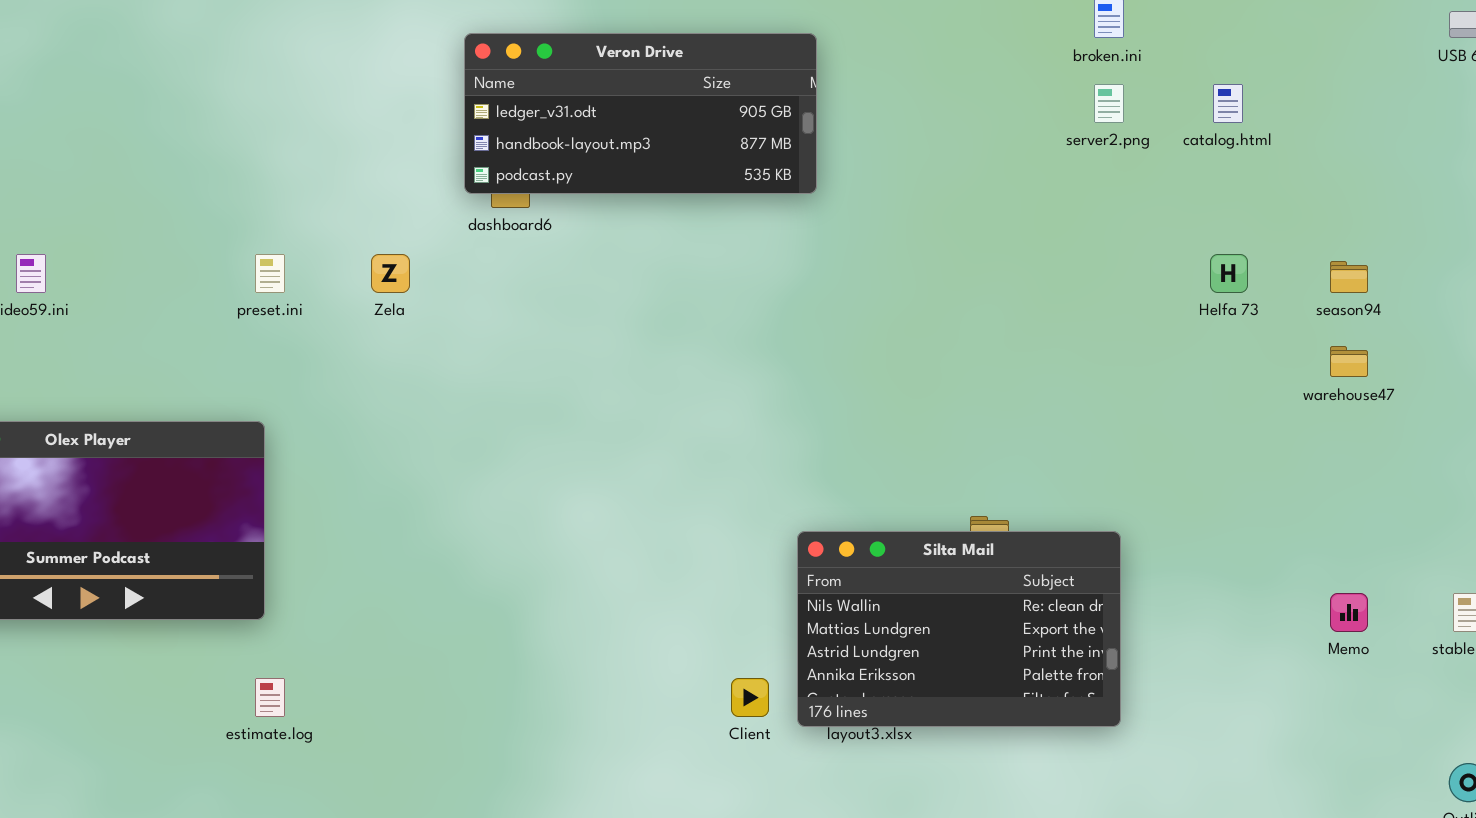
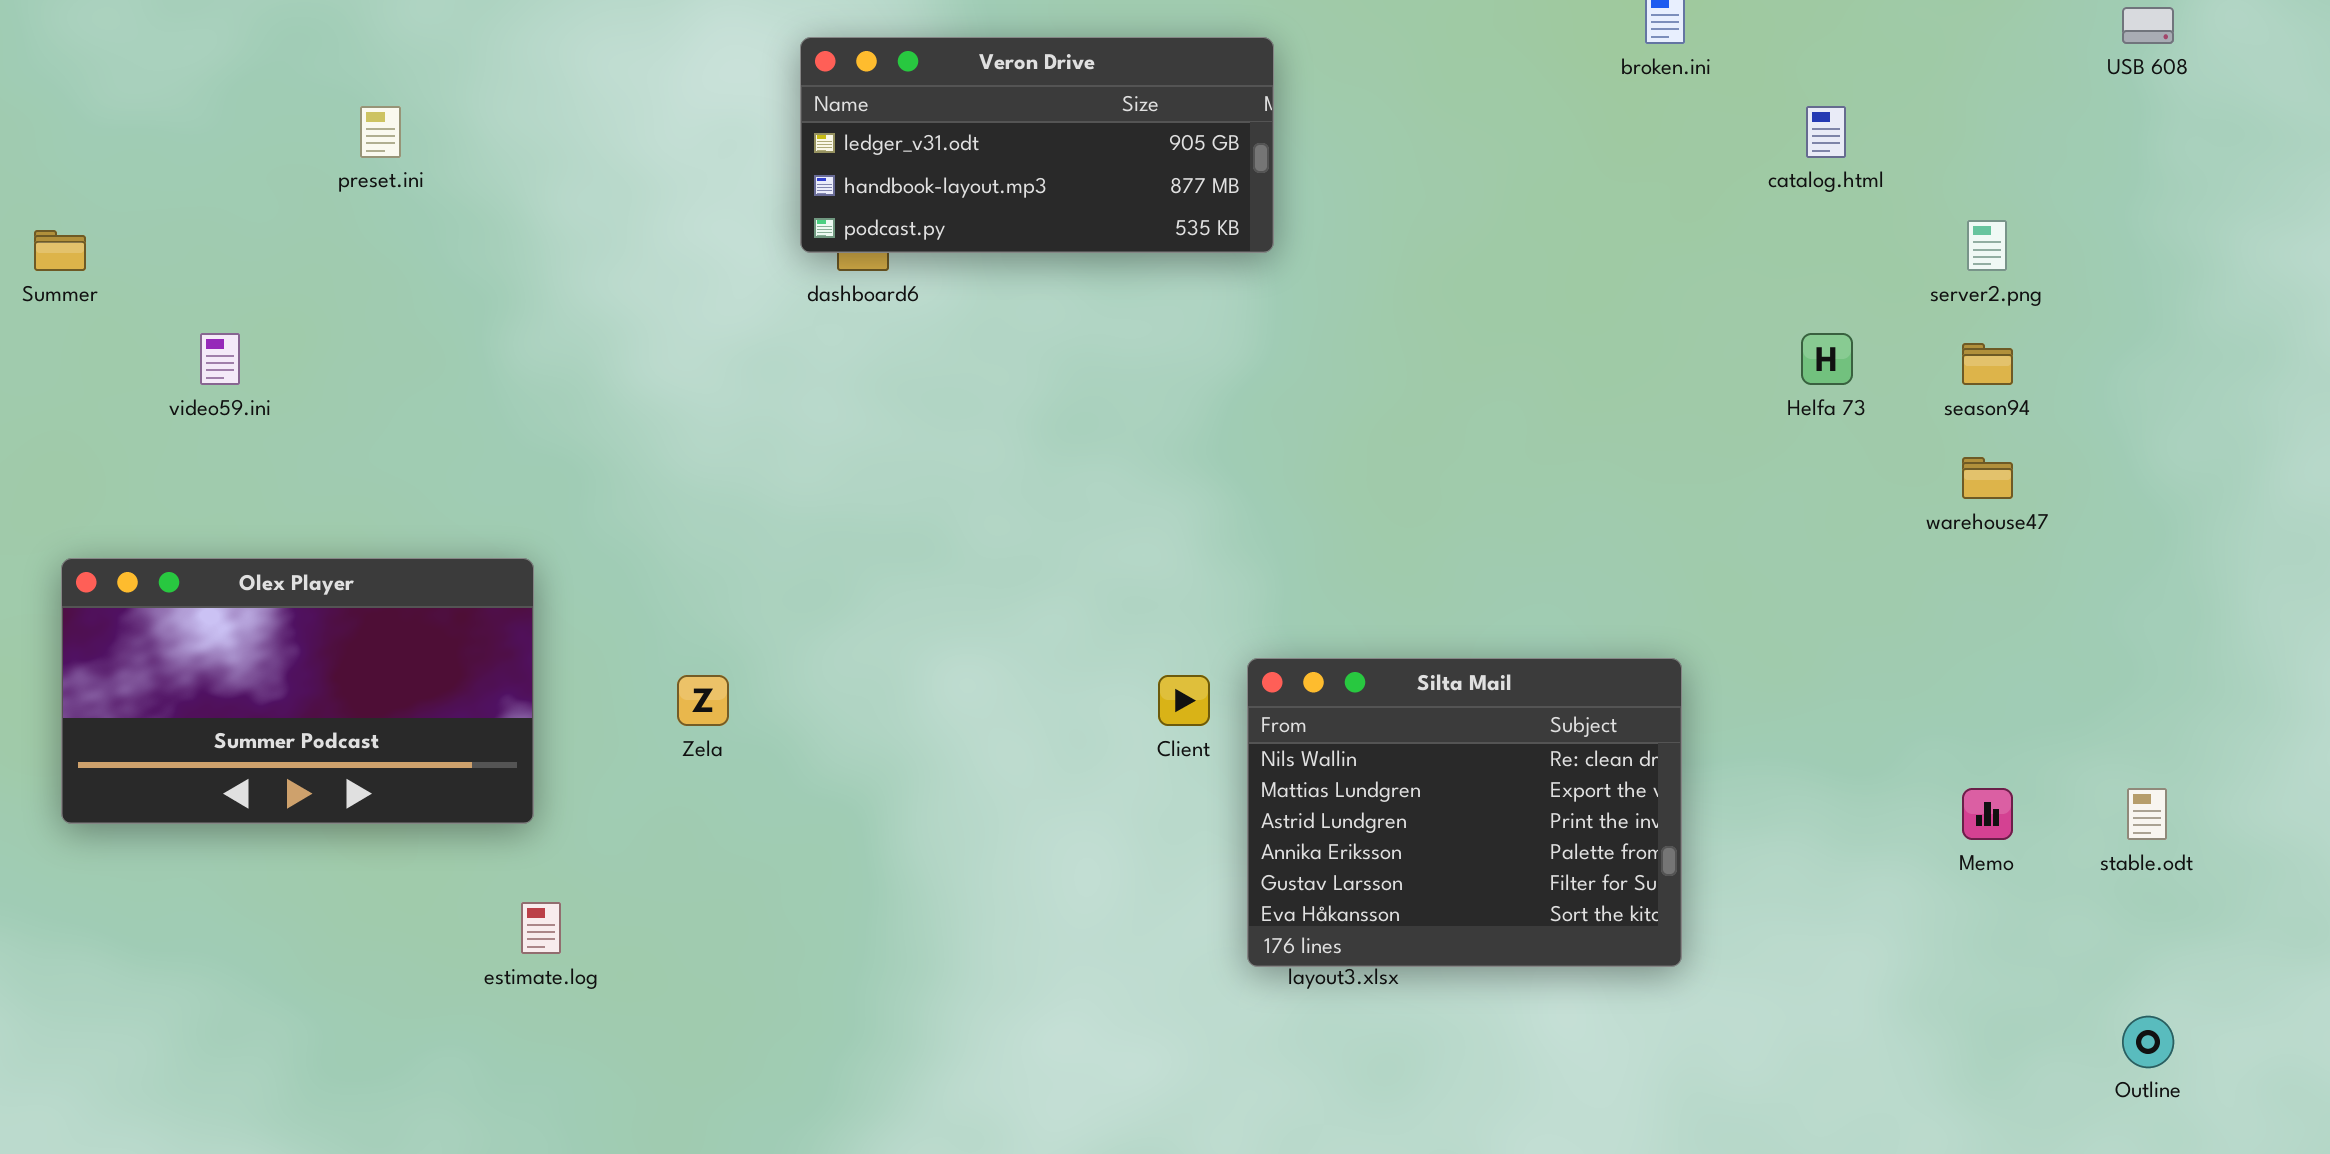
server2.png: [1094,84,1124,123] -> [1967,220,2007,271], moved
preset.ini: [255,254,285,293] -> [360,106,401,158], moved
Zela: [371,254,410,293] -> [677,675,729,726], moved
Silta Mail: [797,531,1121,727] -> [1247,658,1682,967], resized
Client: [731,678,769,717] -> [1158,675,1210,726], moved

